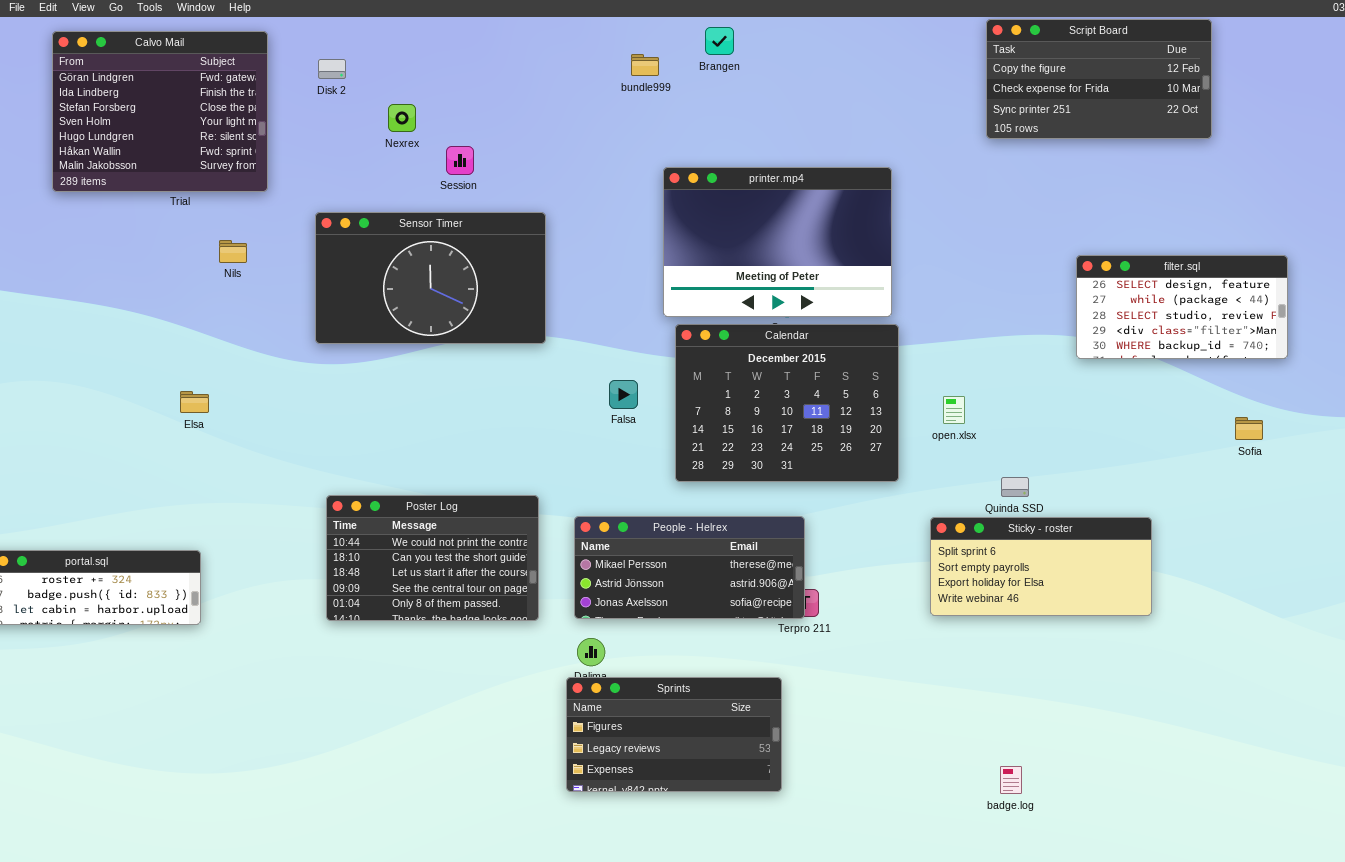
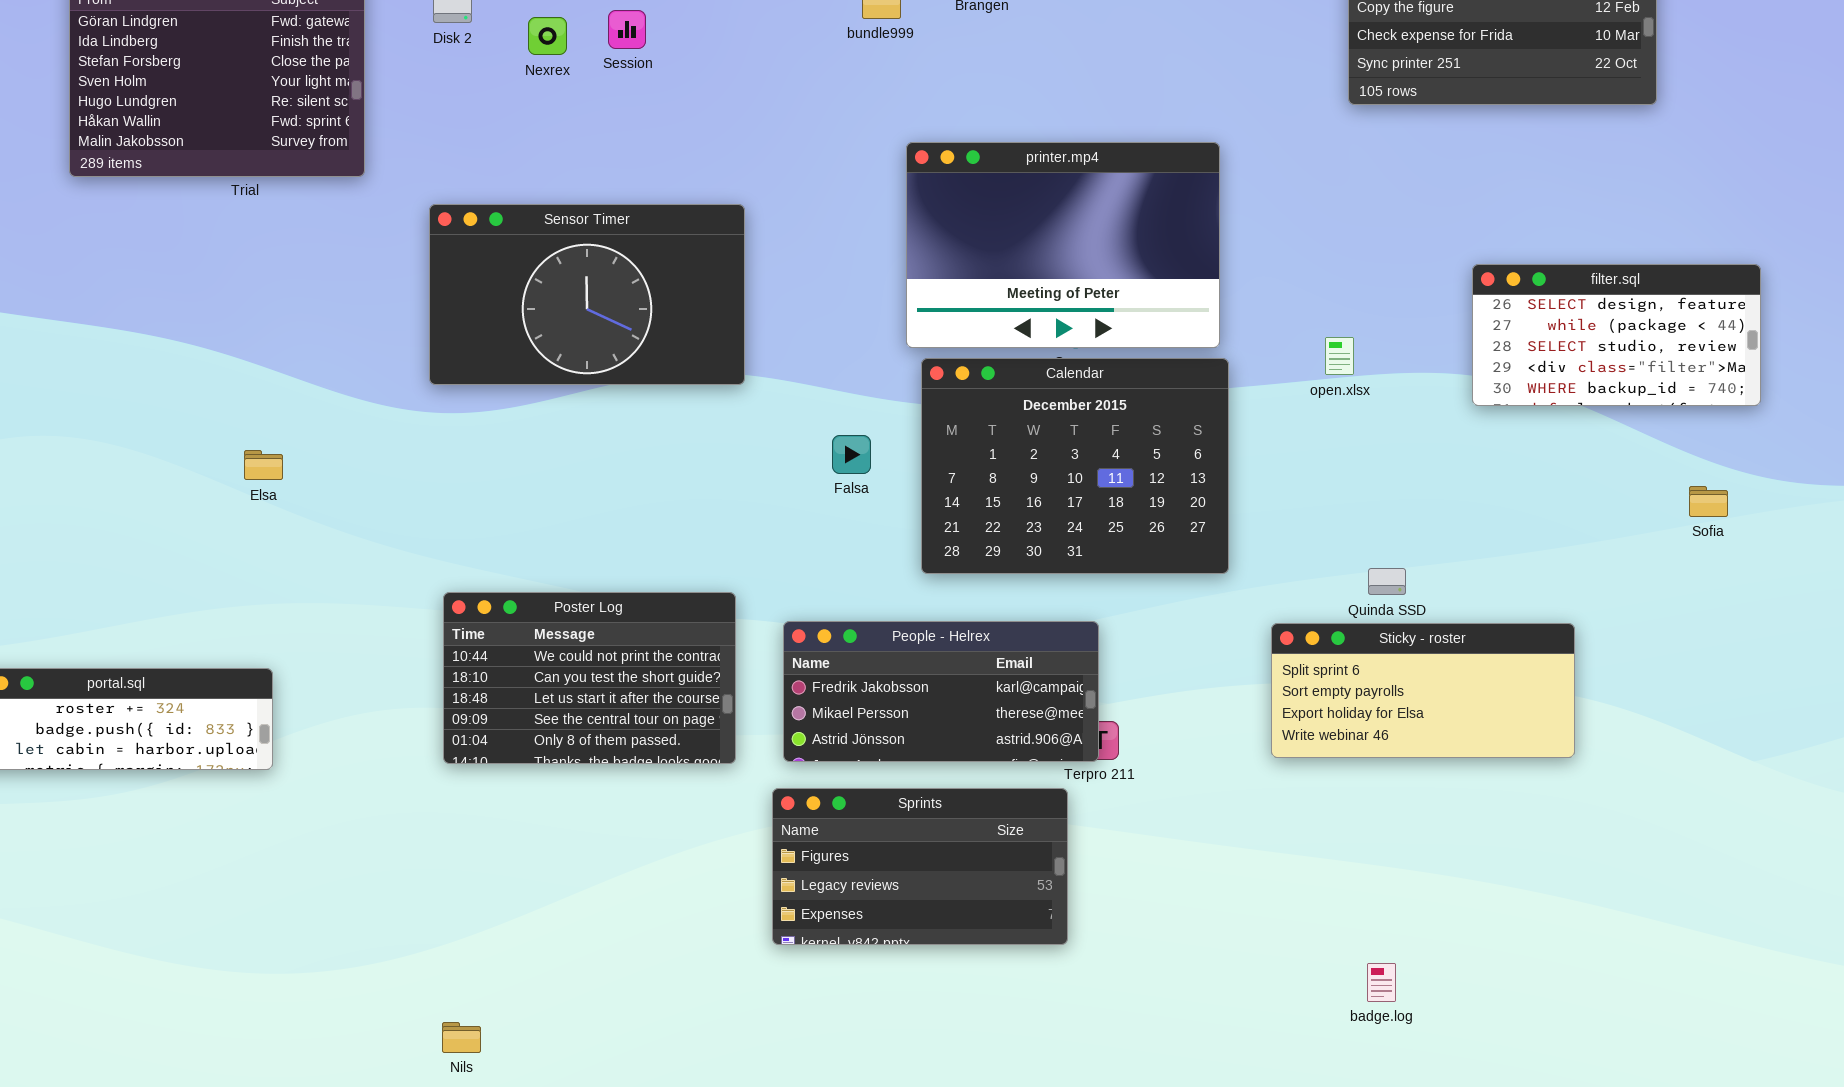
Nexrex: [388,104,416,132] -> [528,17,567,55], moved
Session: [446,146,474,175] -> [608,10,646,49], moved
Nils: [219,240,247,263] -> [442,1022,481,1053], moved
open.xlsx: [943,396,965,424] -> [1325,337,1354,375], moved
People - Helrex: [574,516,805,619] -> [783,621,1099,762], scrolled up 1 row
Sprints: [566,677,782,792] -> [772,788,1068,945], moved

